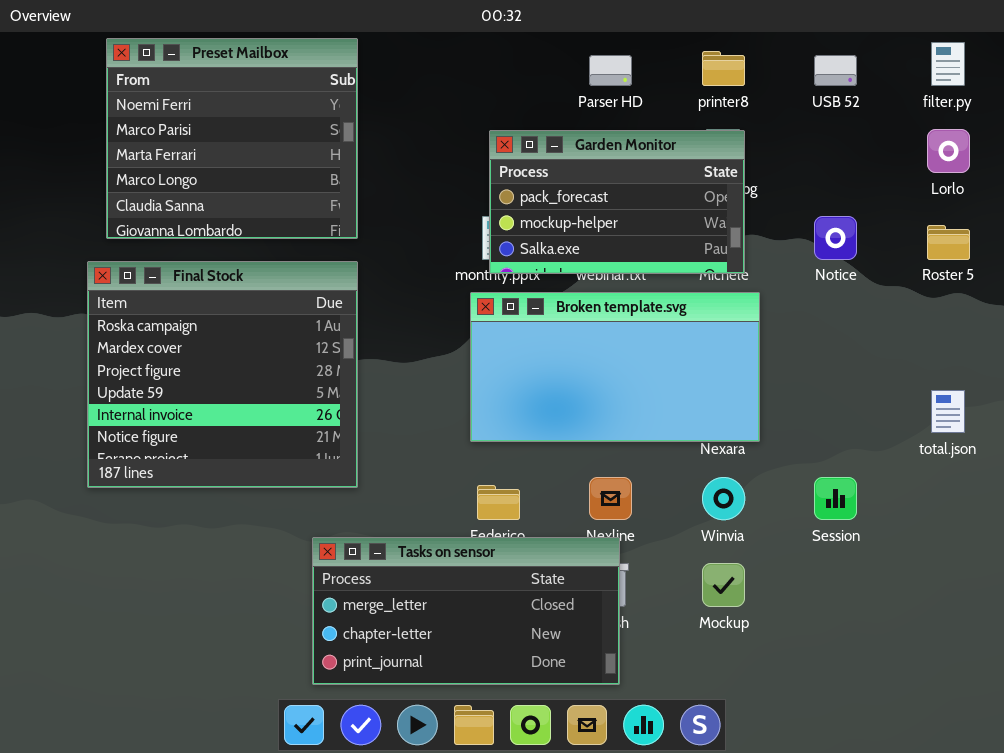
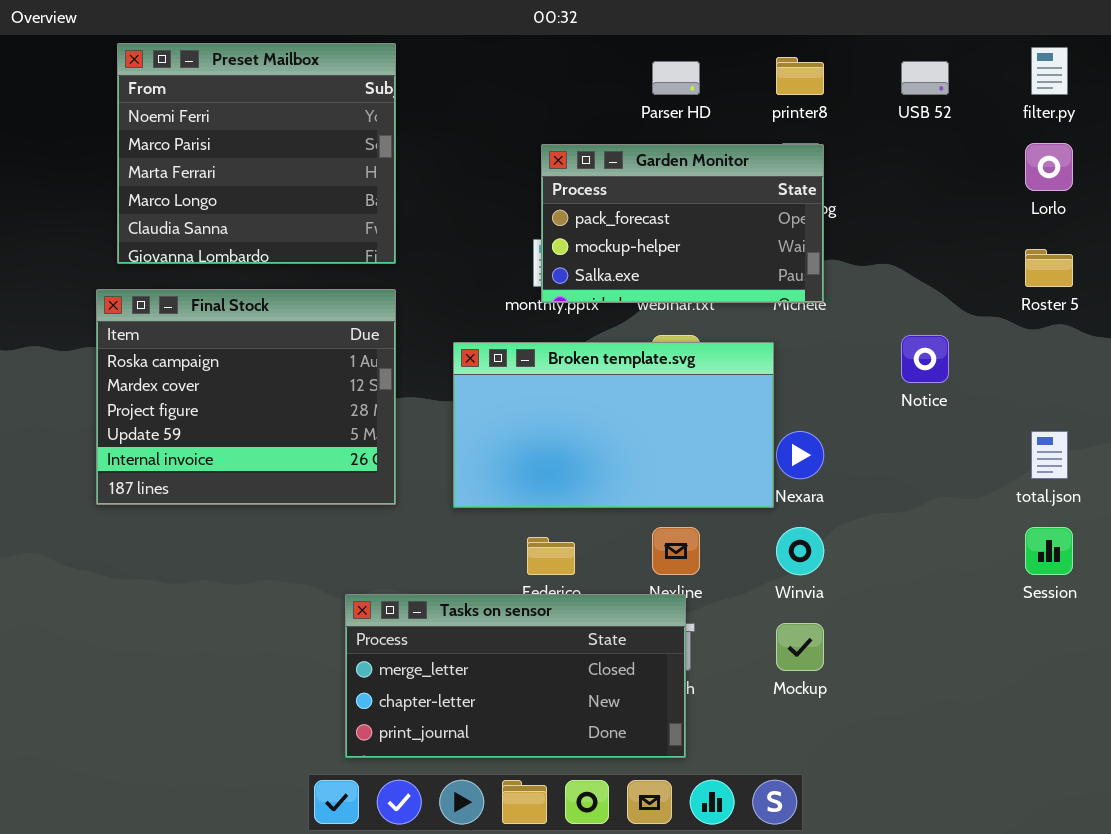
Notice: [814,216,857,260] -> [901,335,949,383], moved
Final Stock: [87,261,358,488] -> [96,289,396,505], resized
Broken template.svg: [470,292,760,442] -> [453,342,774,508], moved
Session: [814,477,857,520] -> [1025,527,1073,575], moved

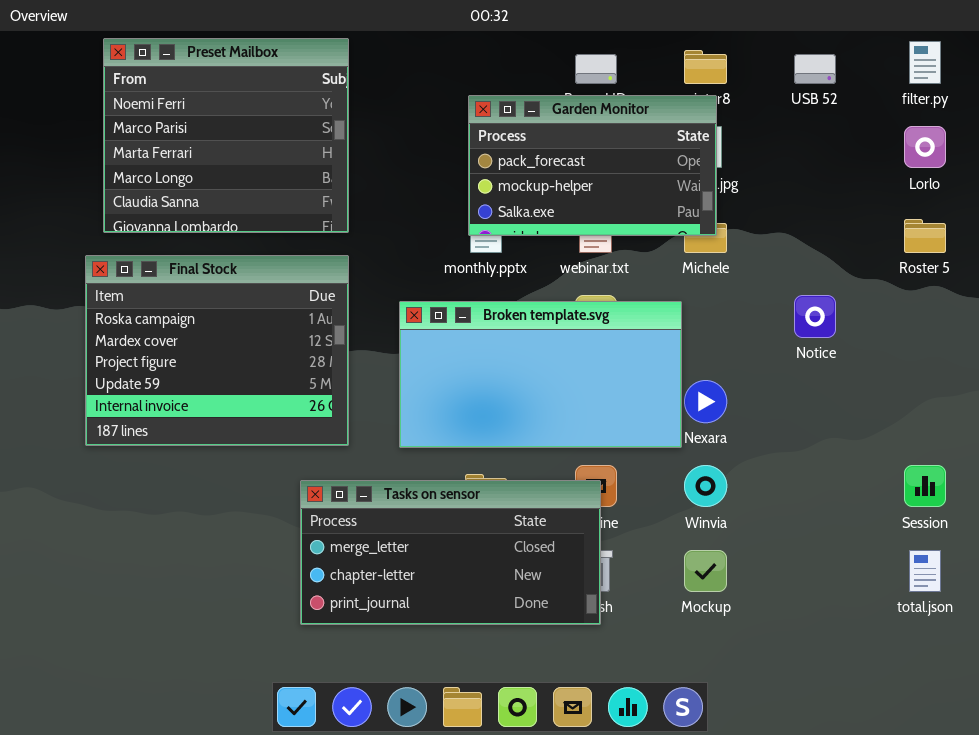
Garden Monitor: [541,144,824,303] -> [468,95,717,236], moved
total.json: [1031,431,1068,479] -> [909,550,941,592], moved
Tasks on sensor: [345,594,686,758] -> [300,480,601,625], moved

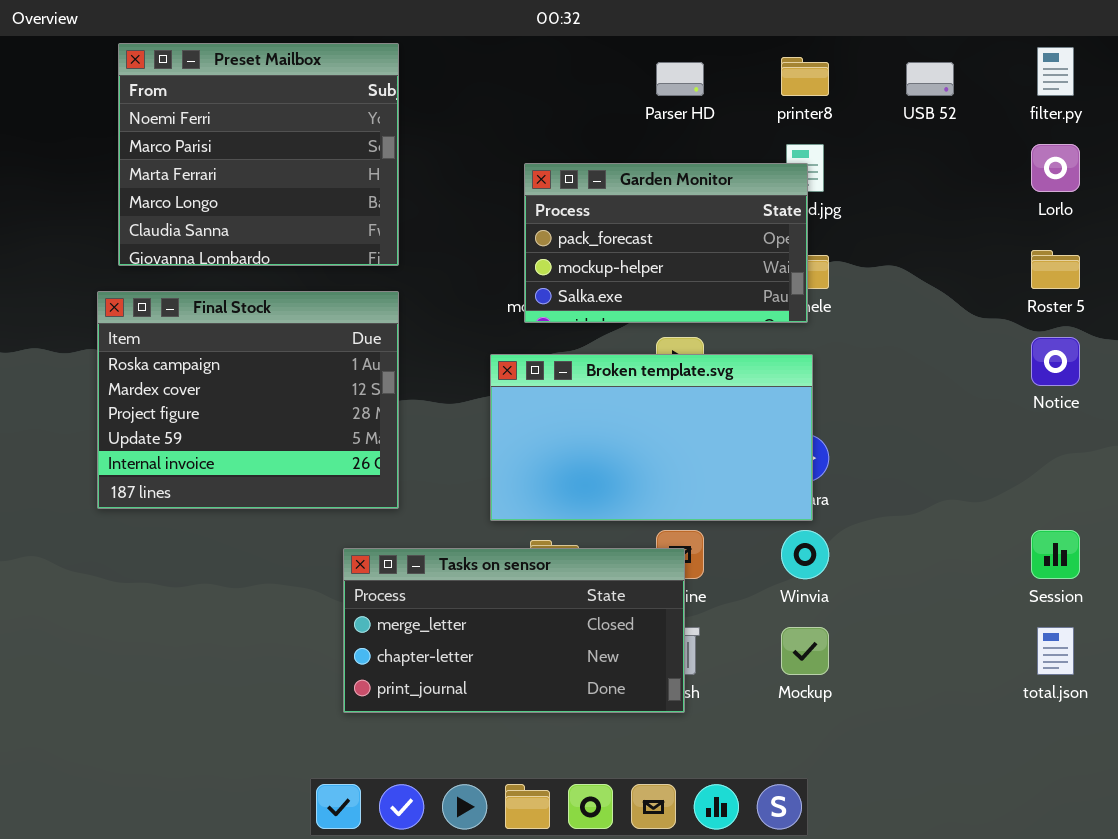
Garden Monitor: [468,95,717,236] -> [524,163,808,323], moved
Notice: [794,295,836,338] -> [1031,337,1080,386], moved
Broken template.svg: [399,301,682,448] -> [490,354,813,521], moved

